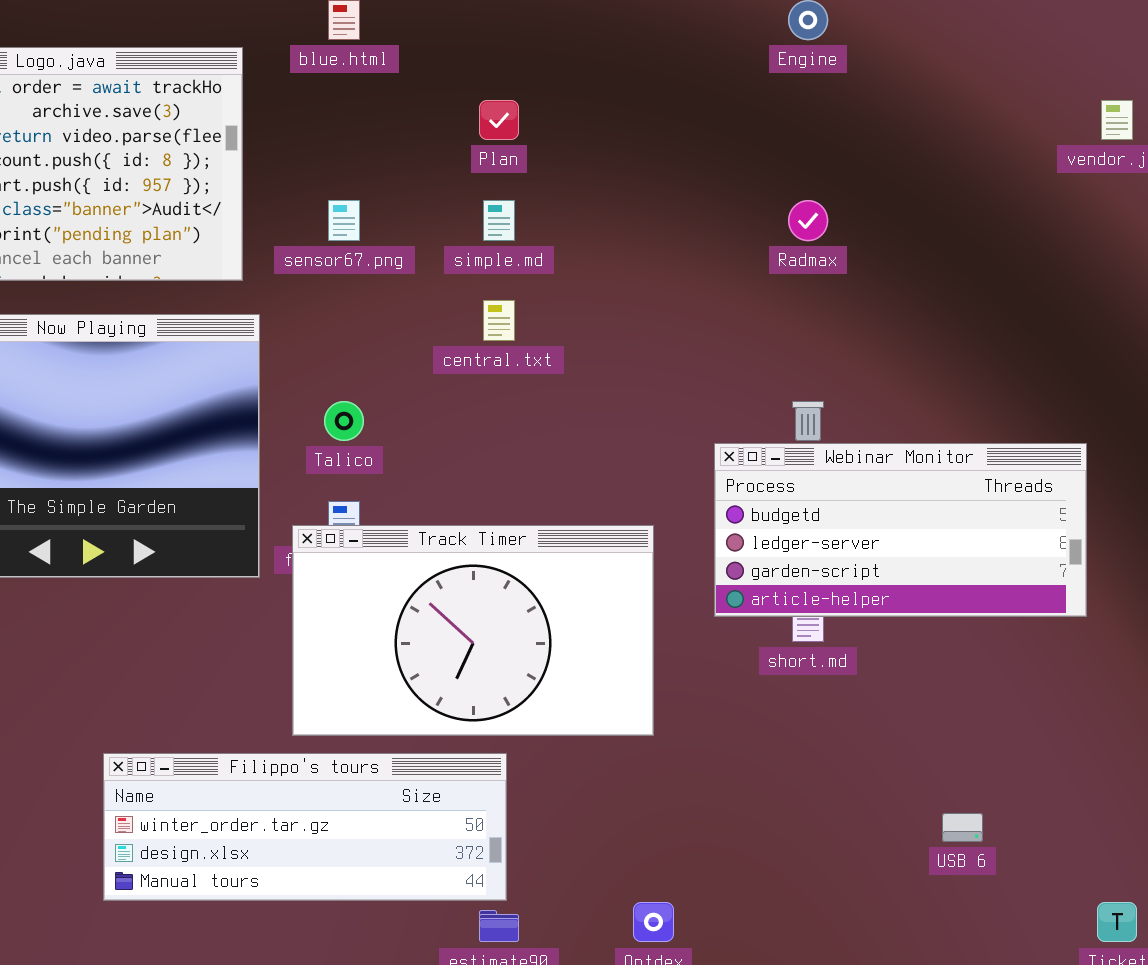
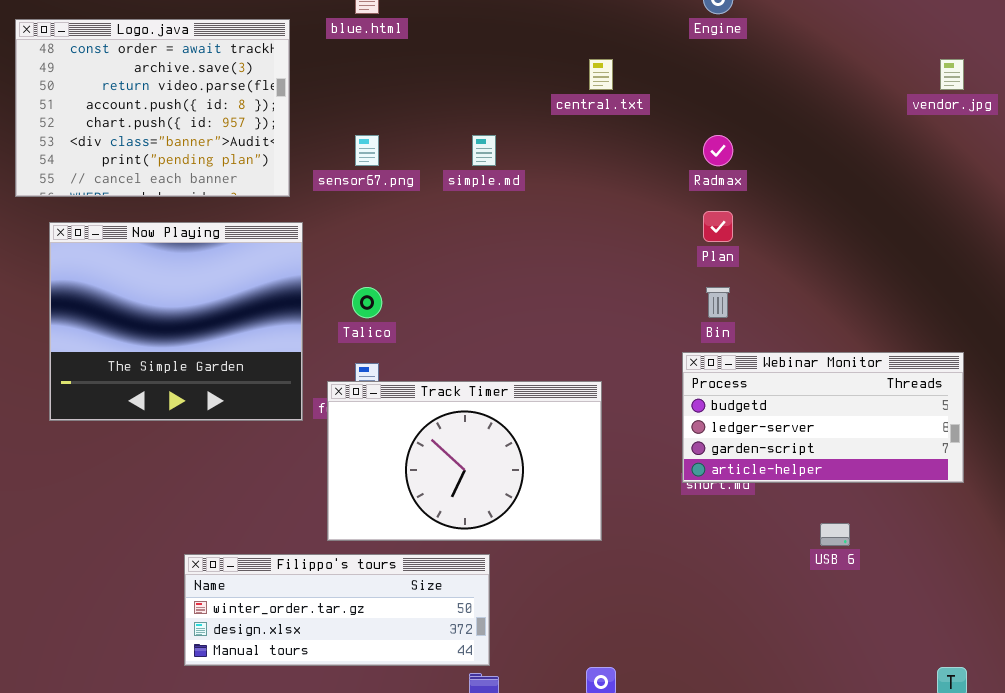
Plan: [479,100,519,140] -> [703,211,733,242], moved
central.txt: [483,300,515,341] -> [589,59,613,90], moved
Webinar Monitor: [714,443,1087,617] -> [682,352,964,483], moved
USB 6: [942,813,983,842] -> [820,523,850,546], moved

